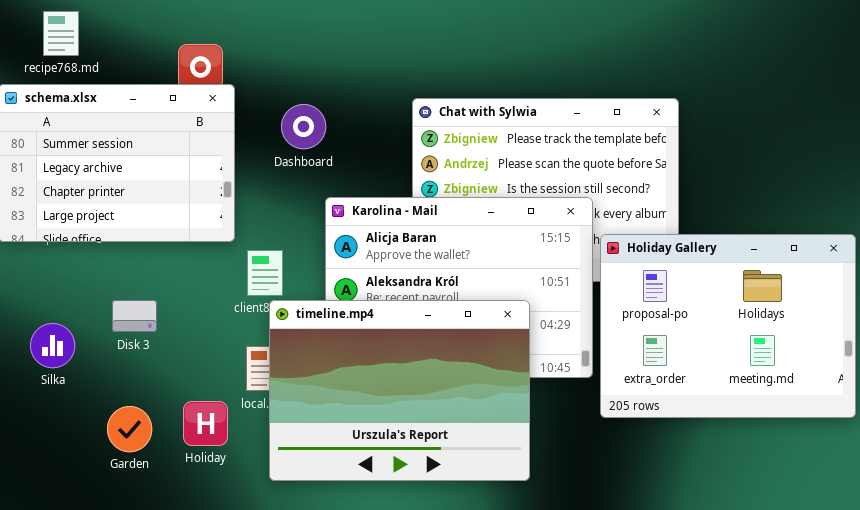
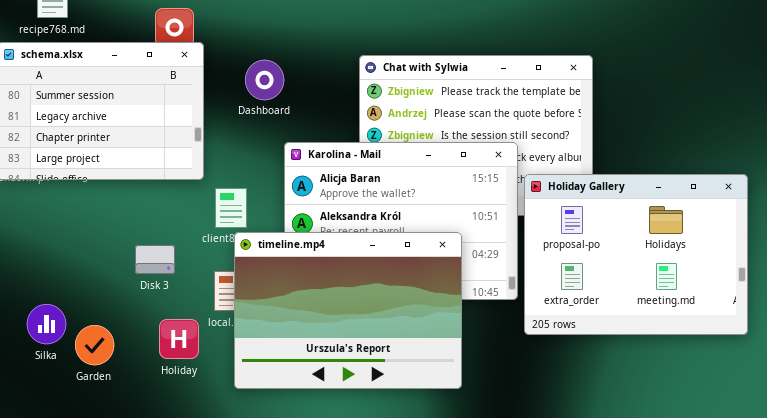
Disk 3: [112,300,157,332] -> [135,245,175,274], moved
Silka: [30,323,75,368] -> [27,304,66,344], moved
Garden: [107,406,152,452] -> [75,325,114,365], moved

